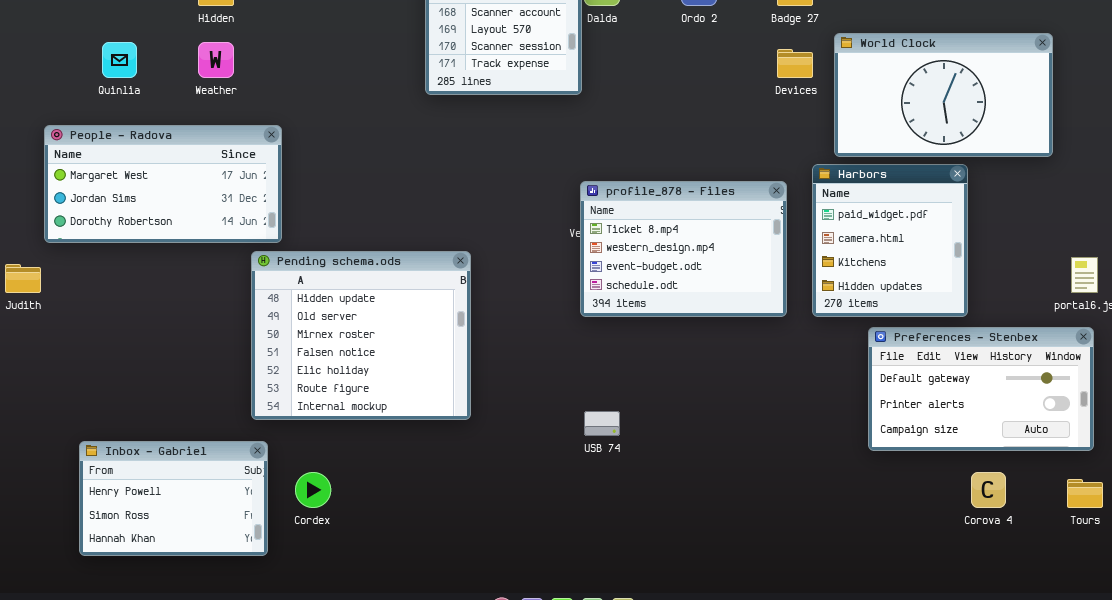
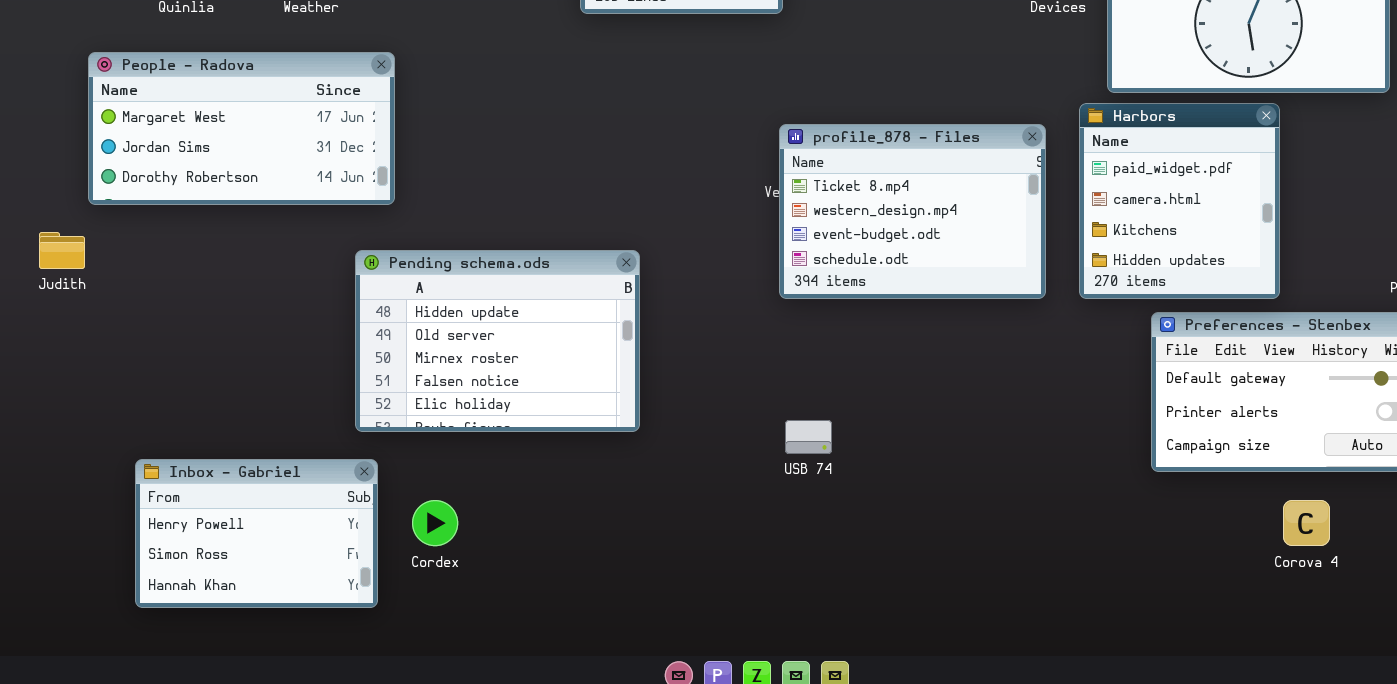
Pending schema.ods: [251,251,471,420] -> [355,250,640,432], resized

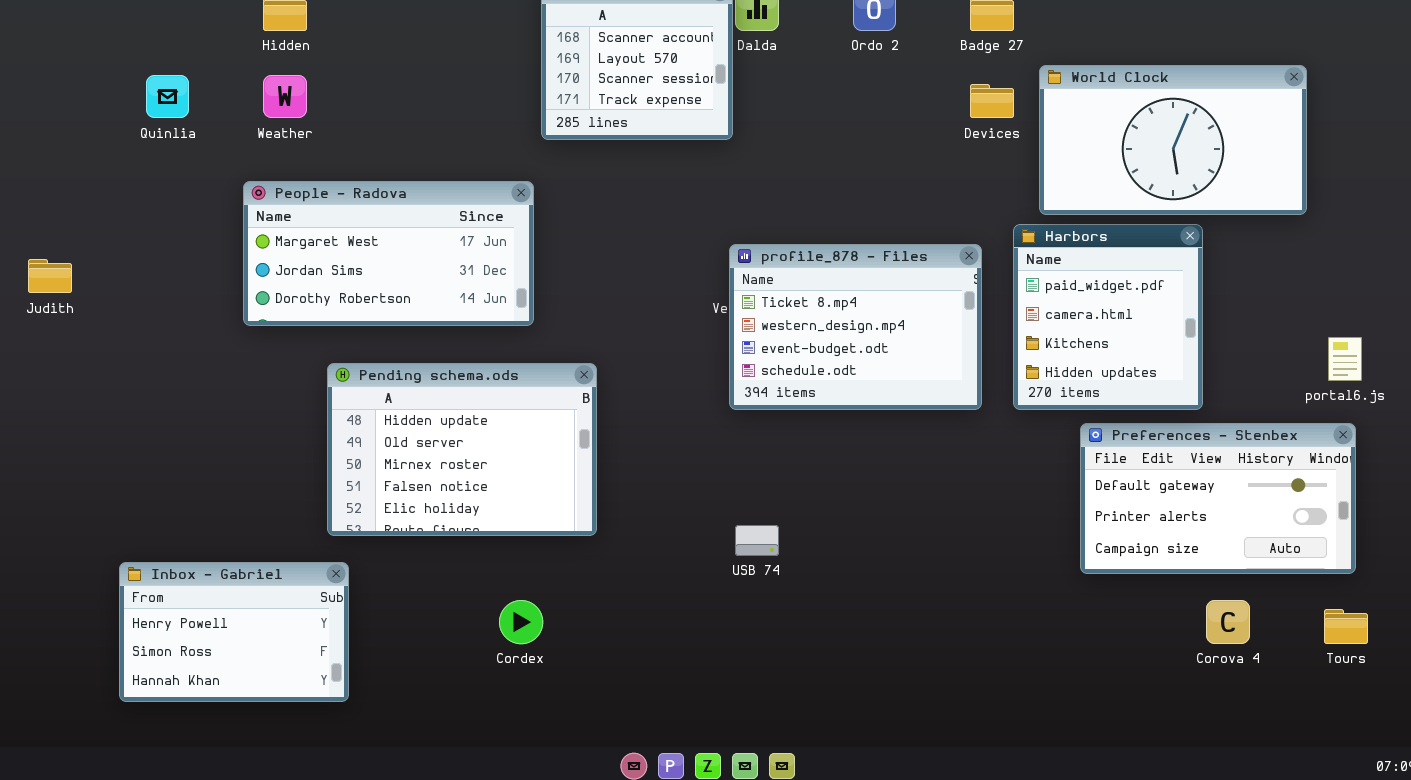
People - Radova: [88,52,395,205] -> [243,181,534,326], moved
Judith: [39,232,85,269] -> [28,259,72,293], moved
Cordex: [412,500,458,546] -> [499,600,543,644], moved

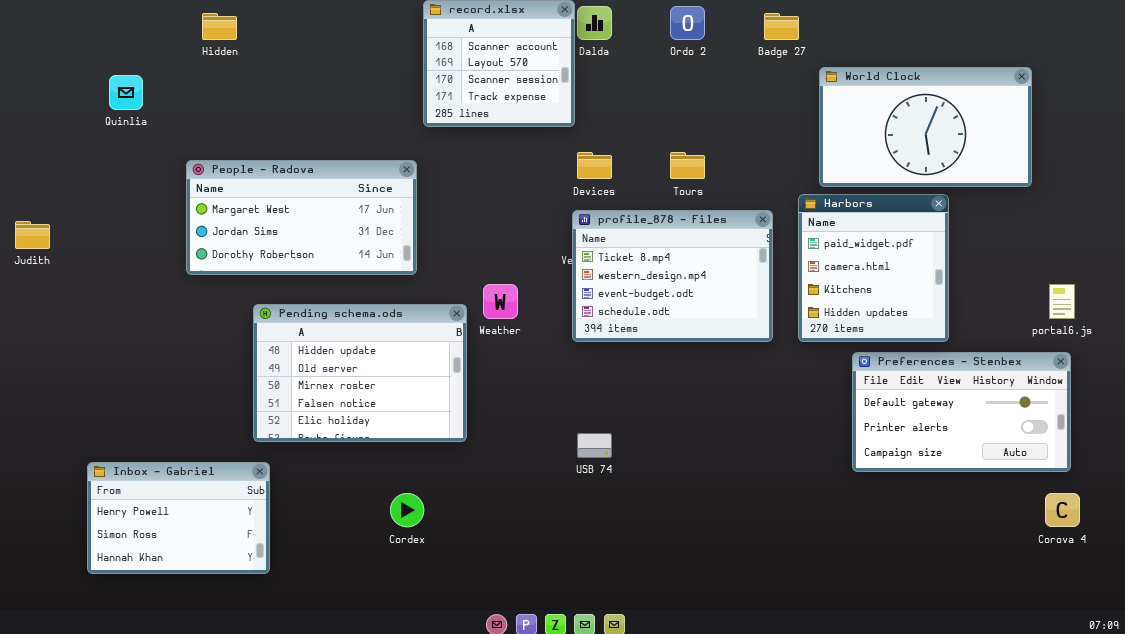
Weather: [263,75,307,118] -> [483,284,518,319], moved
Devices: [970,84,1014,118] -> [577,152,612,179], moved
Corova 4: [1206,600,1250,644] -> [1045,493,1080,527], moved
Tours: [1324,609,1368,644] -> [670,152,705,179], moved

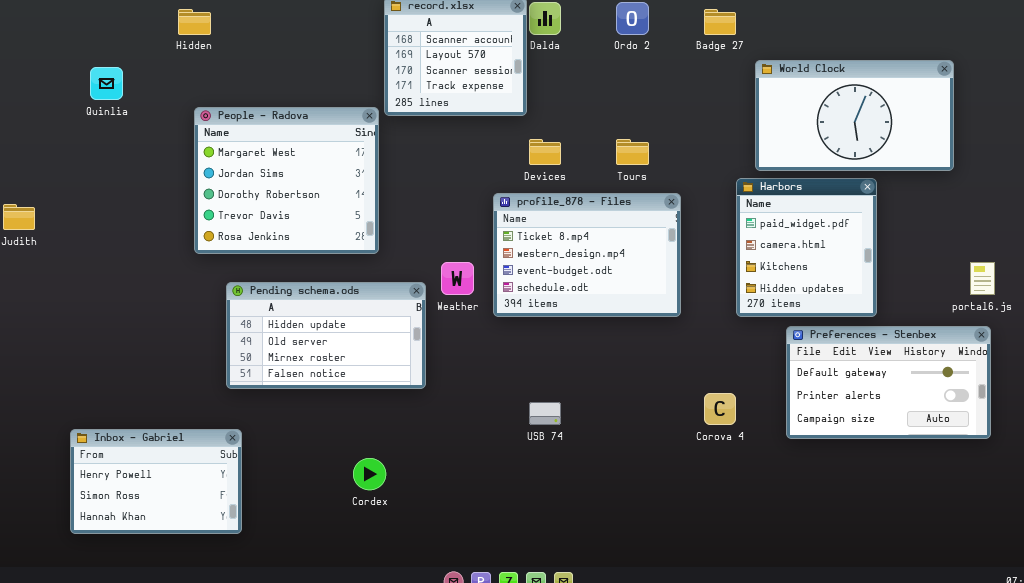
People - Radova: [186,160,417,275] -> [194,107,379,254], resized
profile_878 - Files: [572,210,773,342] -> [493,193,681,317], moved
Pending schema.ods: [253,304,467,442] -> [226,282,426,389], resized
Corova 4: [1045,493,1080,527] -> [704,393,736,425], moved

